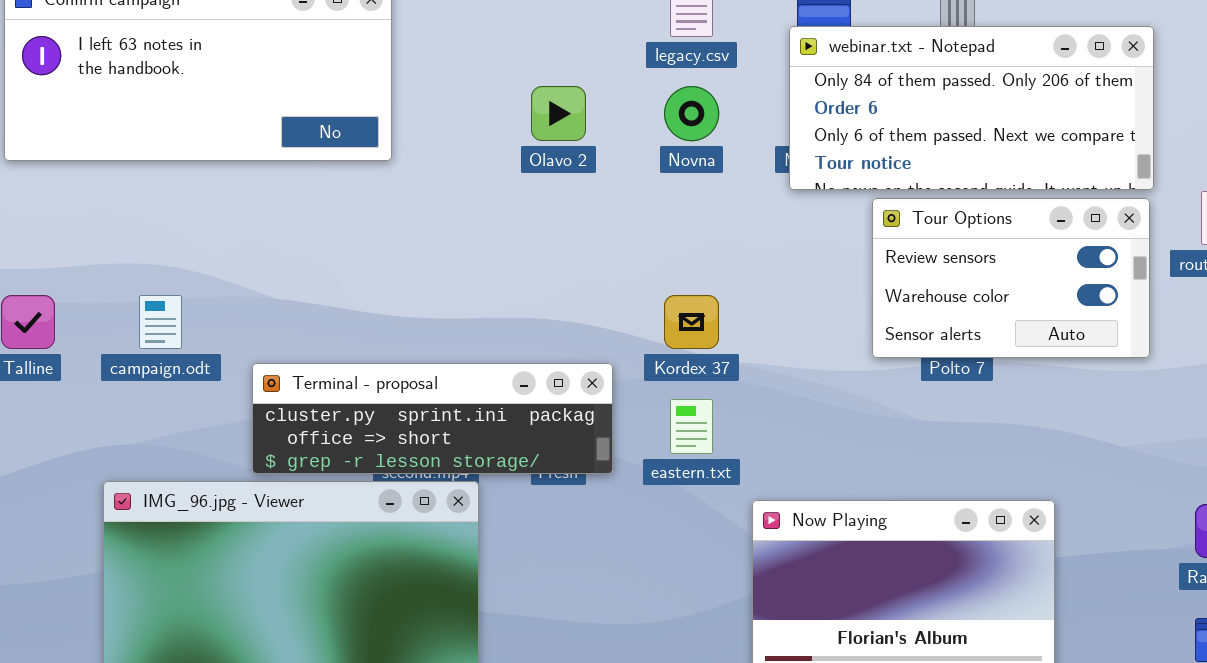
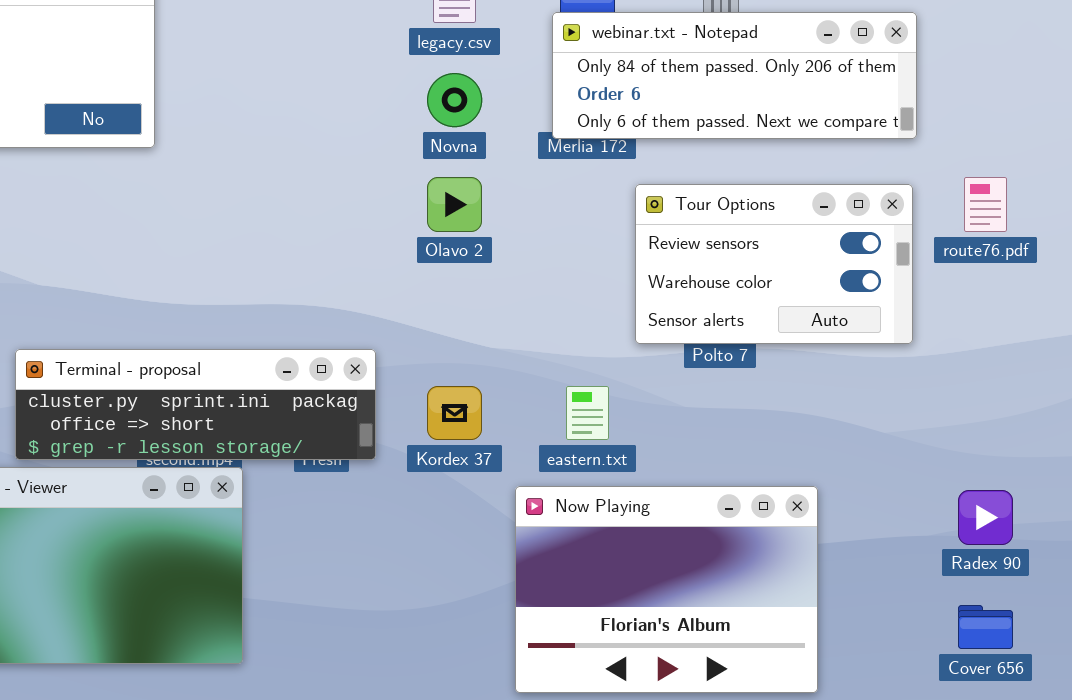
webinar.txt - Notepad: [789,26,1154,190] -> [552,12,917,139], resized
Olavo 2: [531,86,586,141] -> [427,177,482,232], moved
Kordex 37: [664,295,719,349] -> [427,386,482,440], moved
eastern.txt: [670,399,713,454] -> [566,386,609,440], moved

